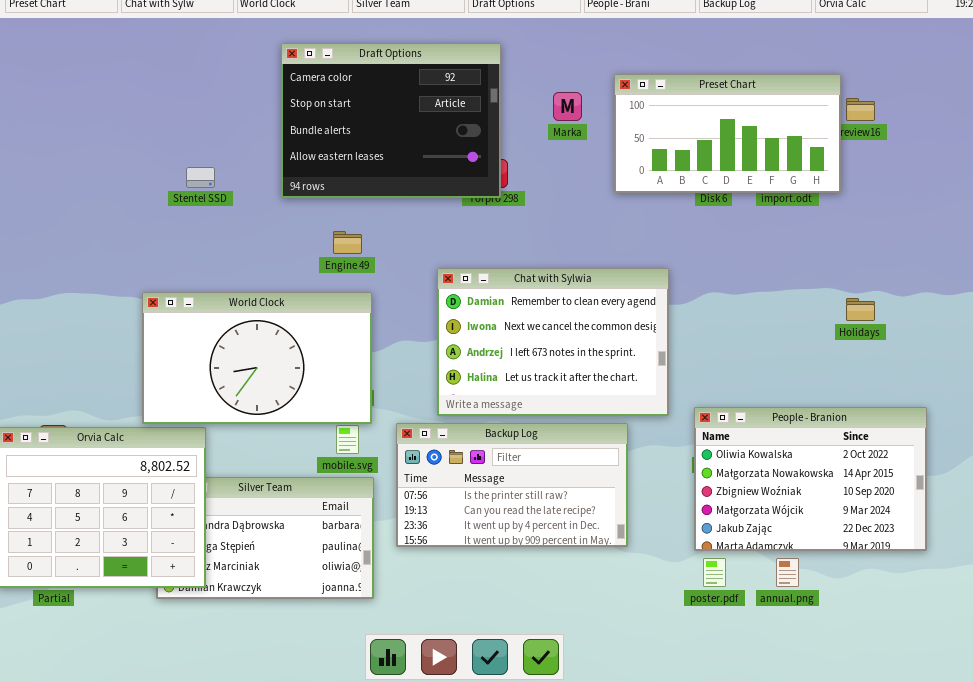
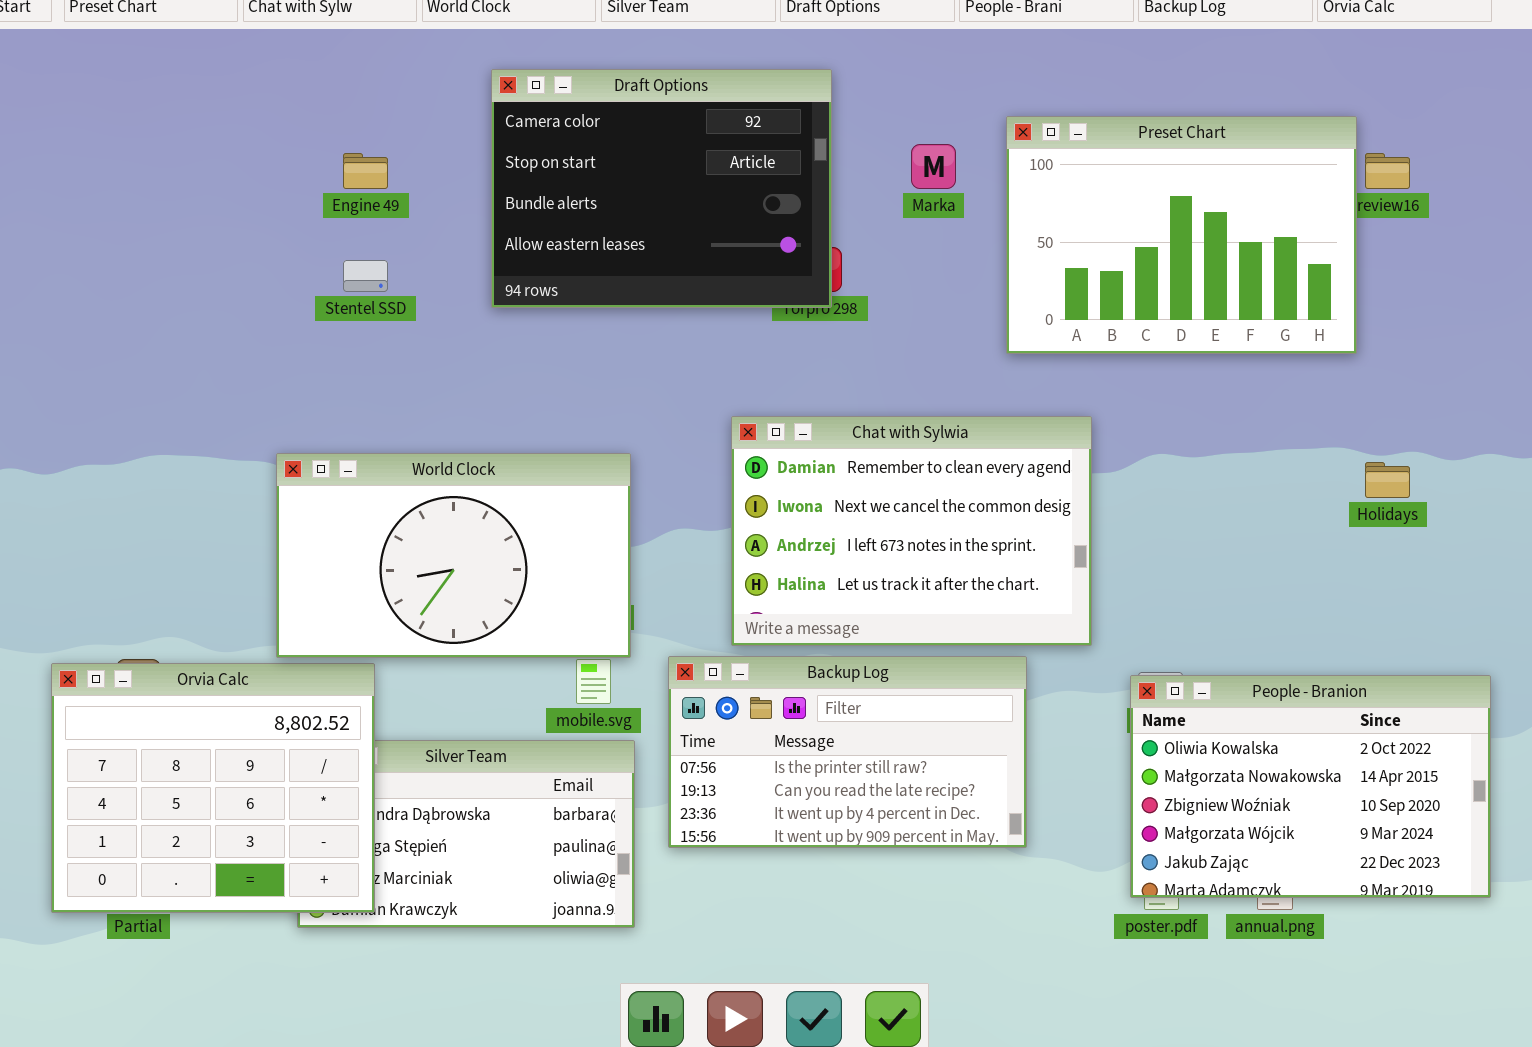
Preset Chart: [614,74,841,193] -> [1006,116,1357,354], resized
Engine 49: [333,231,362,254] -> [343,153,388,189], moved
People - Branion: [694,407,927,551] -> [1130,675,1491,898], moved

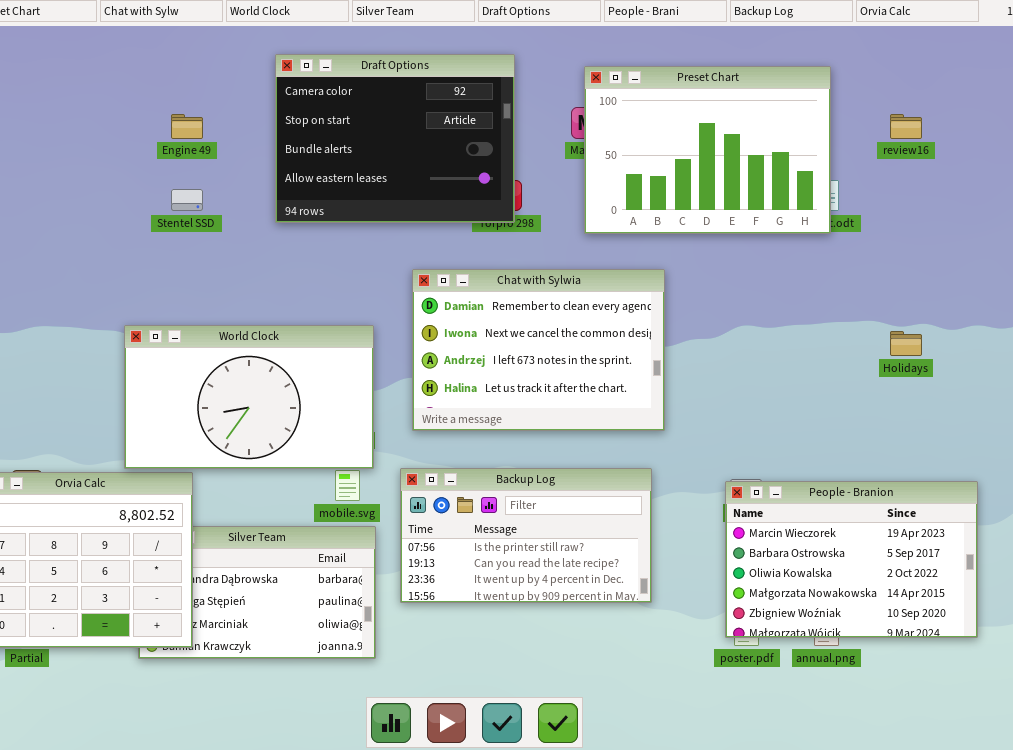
Preset Chart: [1006,116,1357,354] -> [584,66,831,234], moved
Chat with Sylwia: [731,416,1092,646] -> [412,269,665,431], moved
People - Branion: [1130,675,1491,898] -> [725,481,978,638], scrolled up 2 rows

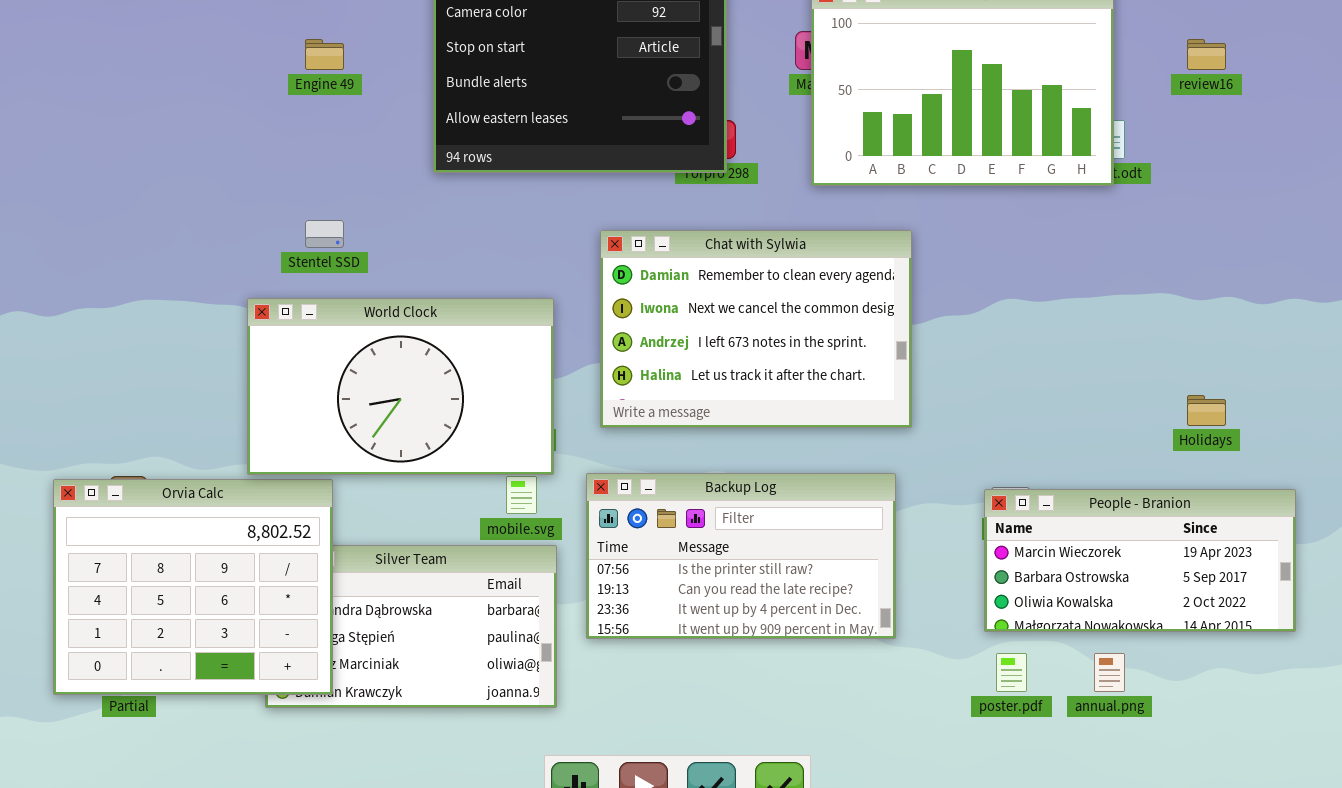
Stentel SSD: [171,189,203,211] -> [305,220,344,248], moved
Holidays: [890,331,922,356] -> [1187,395,1226,426], moved
People - Branion: [725,481,978,638] -> [984,489,1296,632], resized

